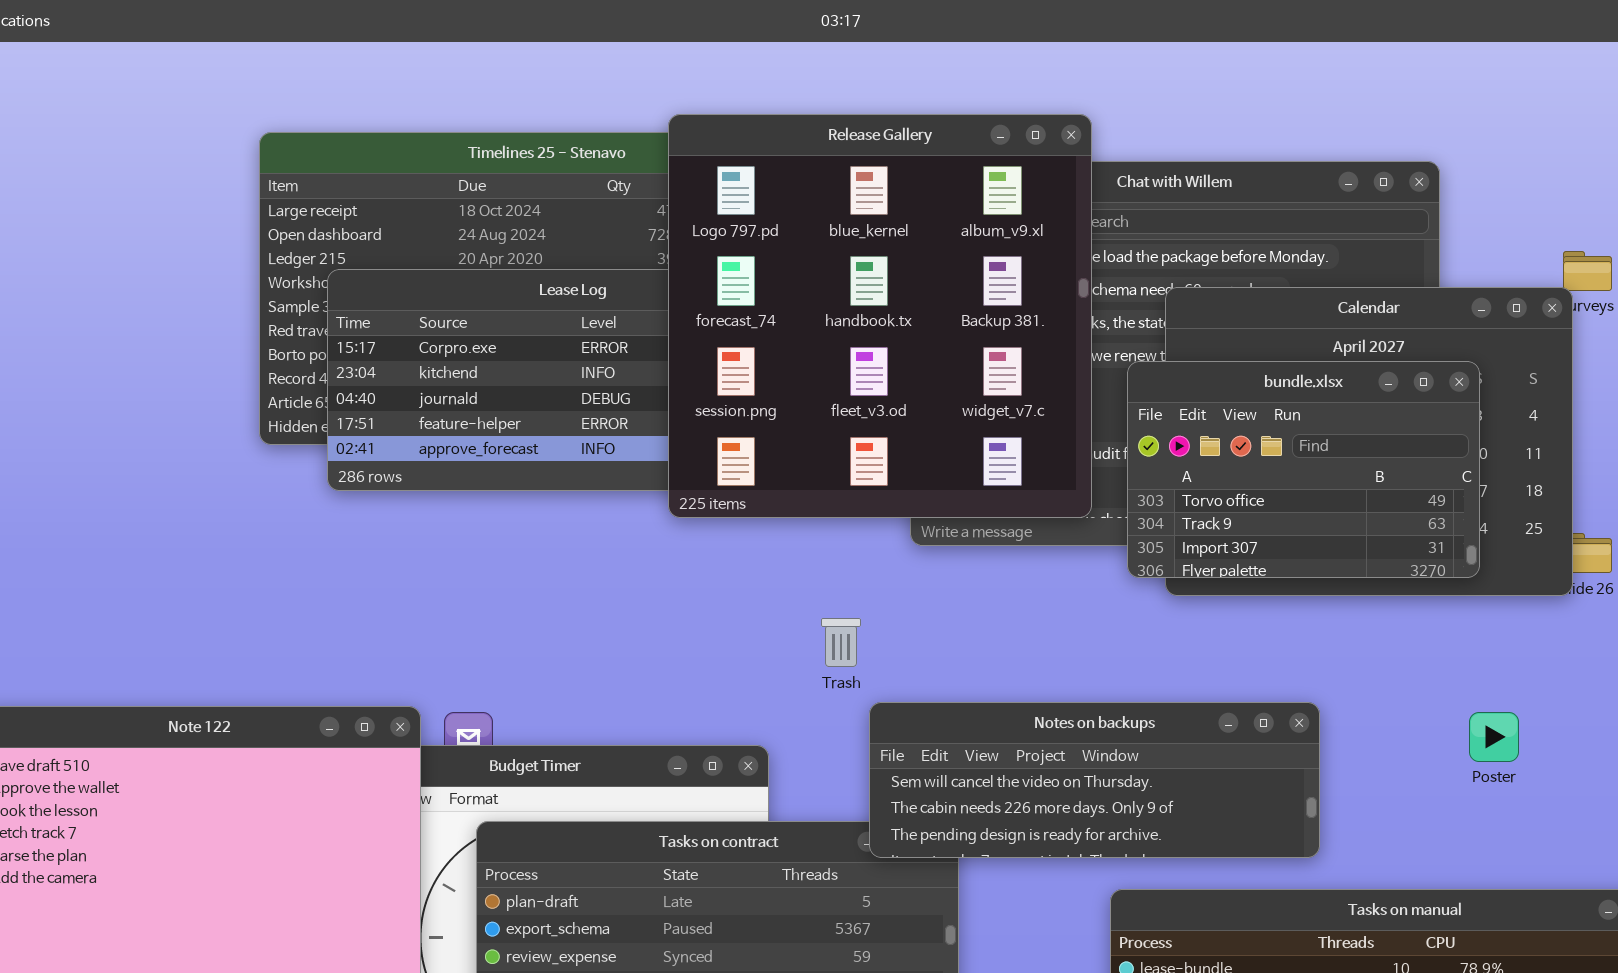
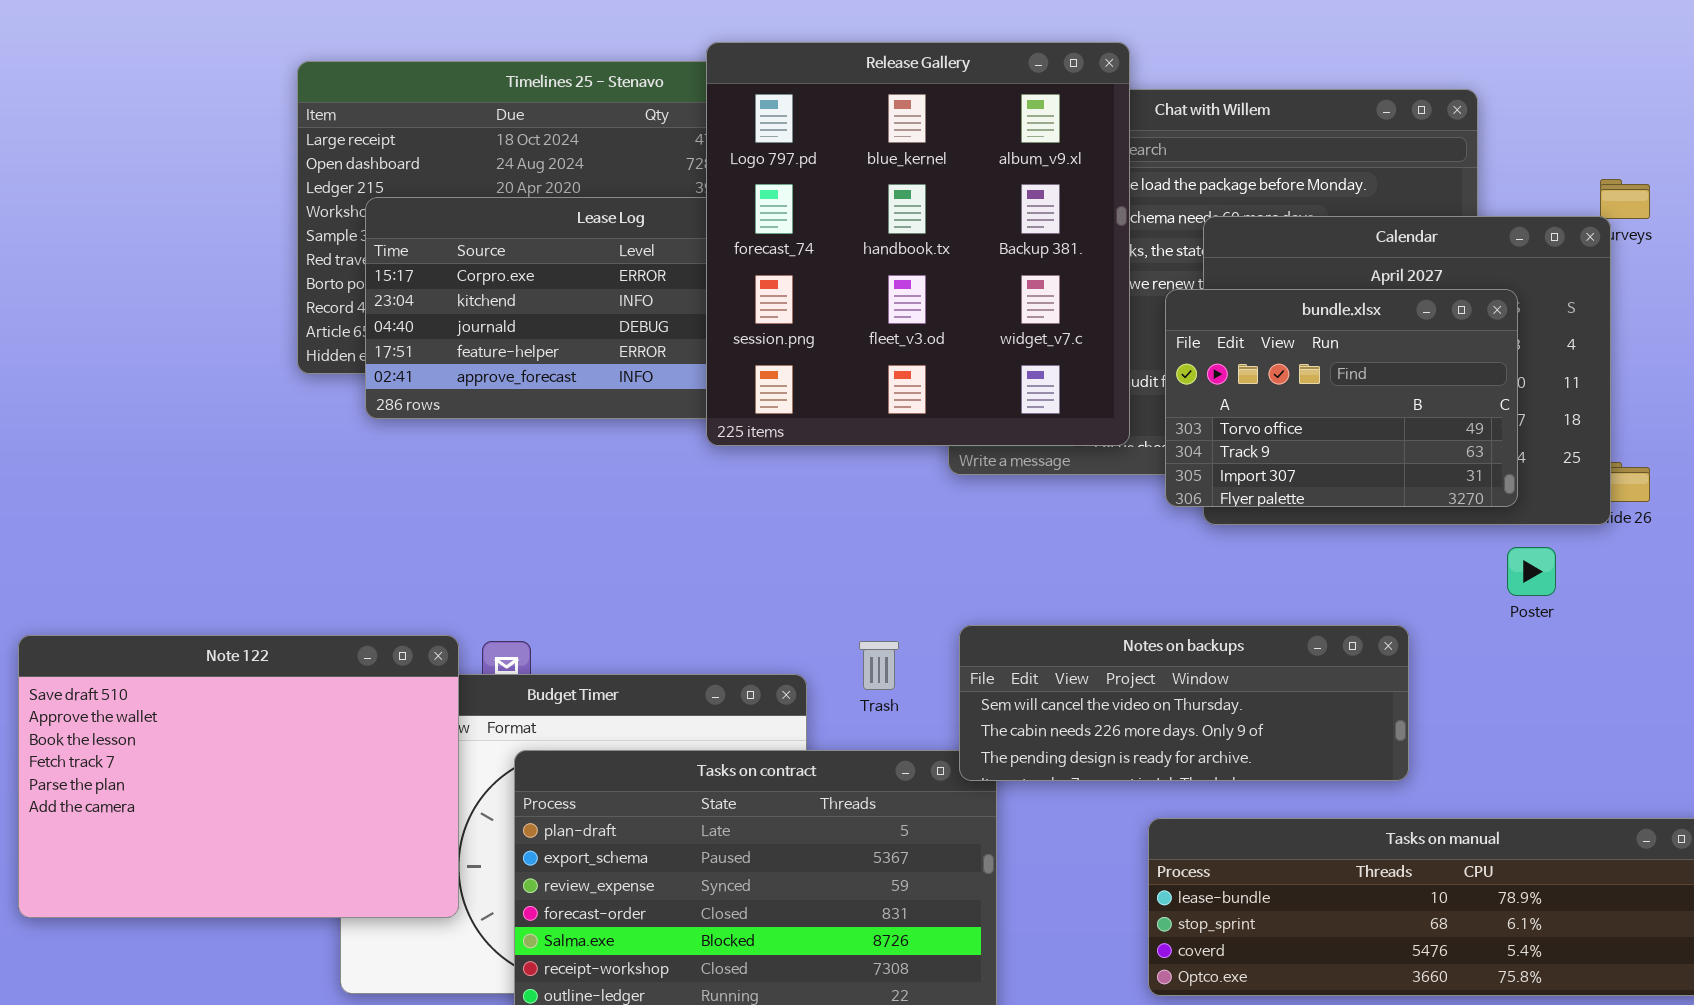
Trash: [821,618,861,667] -> [859,641,899,690], moved
Notes on backups: [869,702,1320,858] -> [959,625,1409,781], moved
Poster: [1469,712,1519,762] -> [1507,547,1556,596], moved

